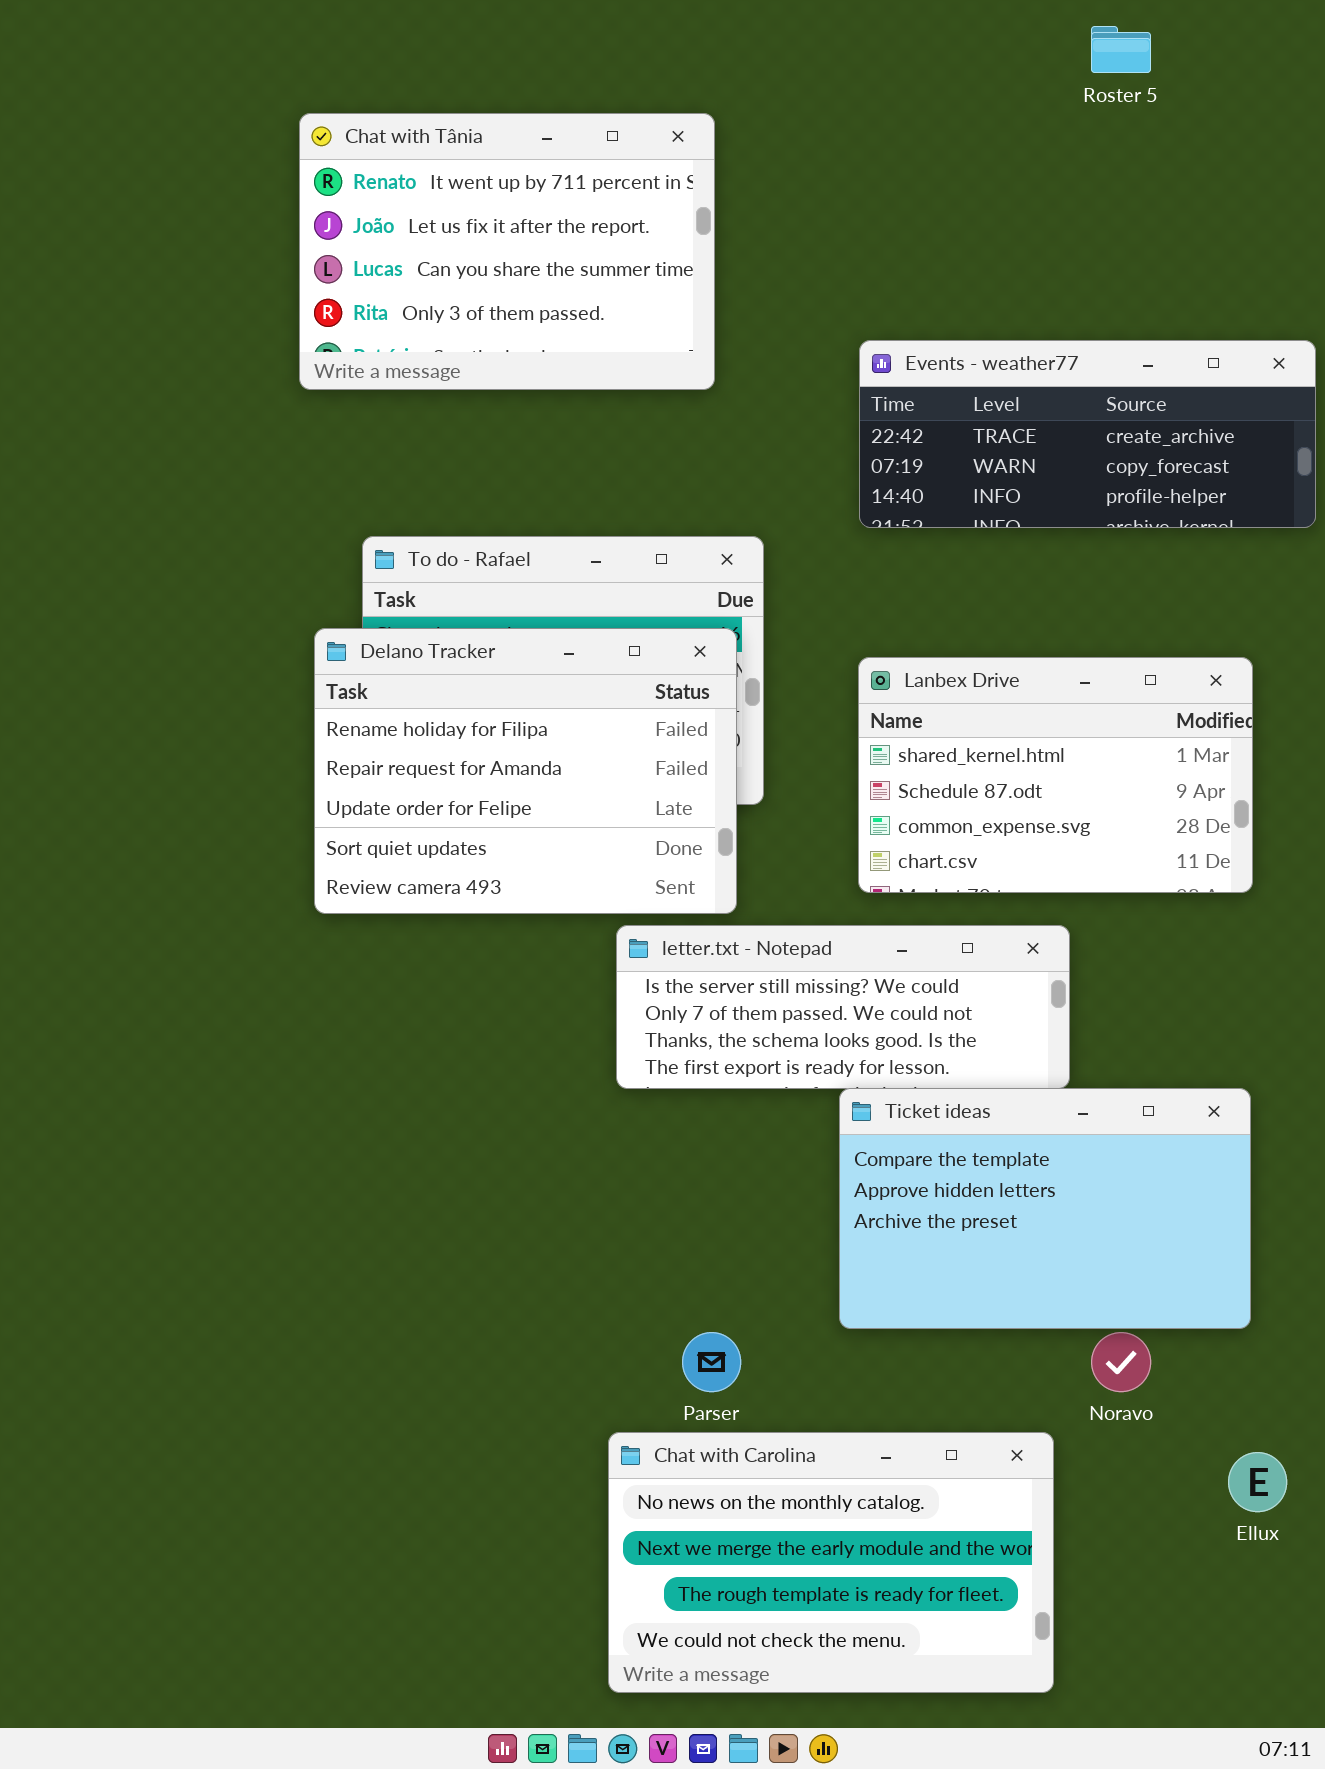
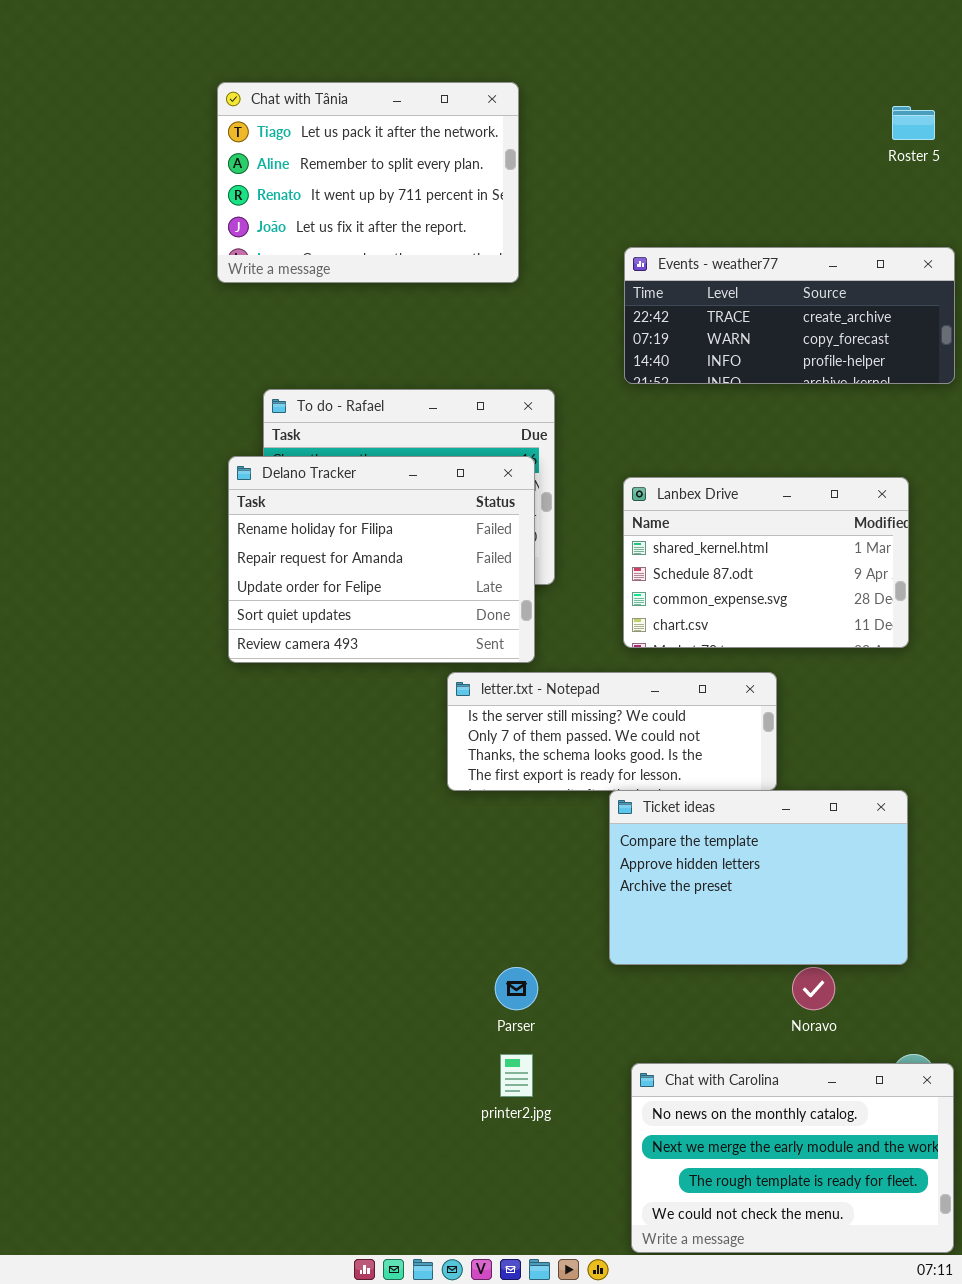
Roster 5: [1091,26,1151,73] -> [892,106,935,140], moved
Chat with Tânia: [299,113,715,390] -> [217,82,519,283], scrolled up 2 rows
Chat with Carolina: [608,1432,1054,1693] -> [631,1063,954,1253], moved

